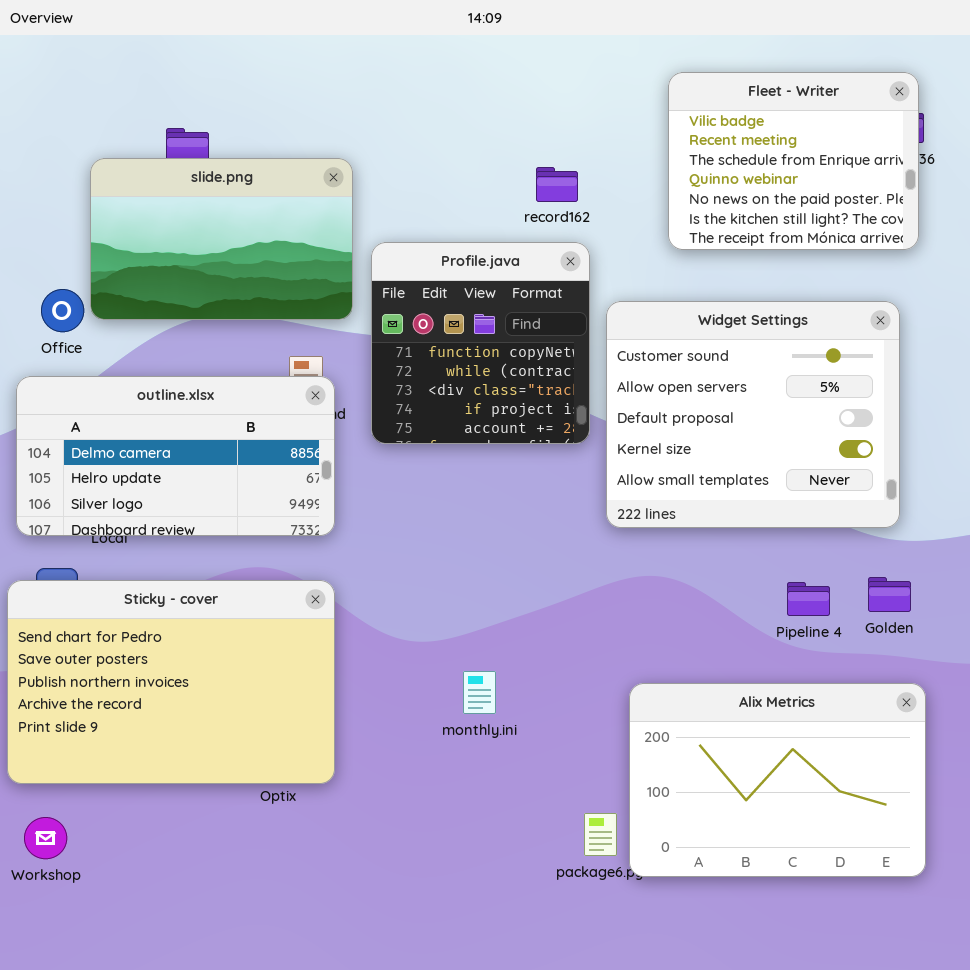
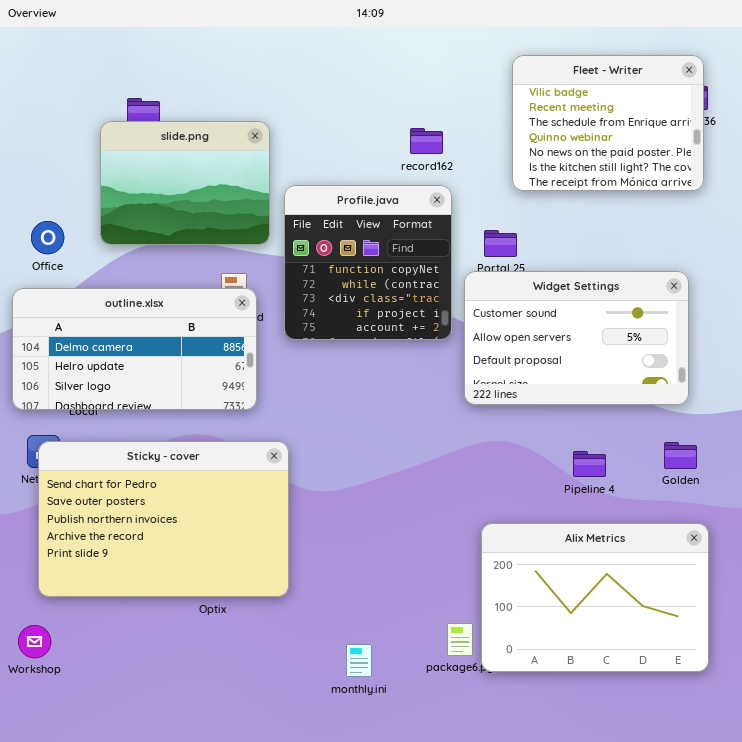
slide.png: [90,158,353,320] -> [100,121,270,245], resized
Widget Settings: [606,301,900,528] -> [464,271,689,405], resized
Sticky - cover: [7,580,335,784] -> [38,441,289,597], moved
Pipeline 4: [787,582,830,616] -> [573,451,606,477], moved
monthly.ini: [463,671,496,714] -> [346,644,372,677], moved

